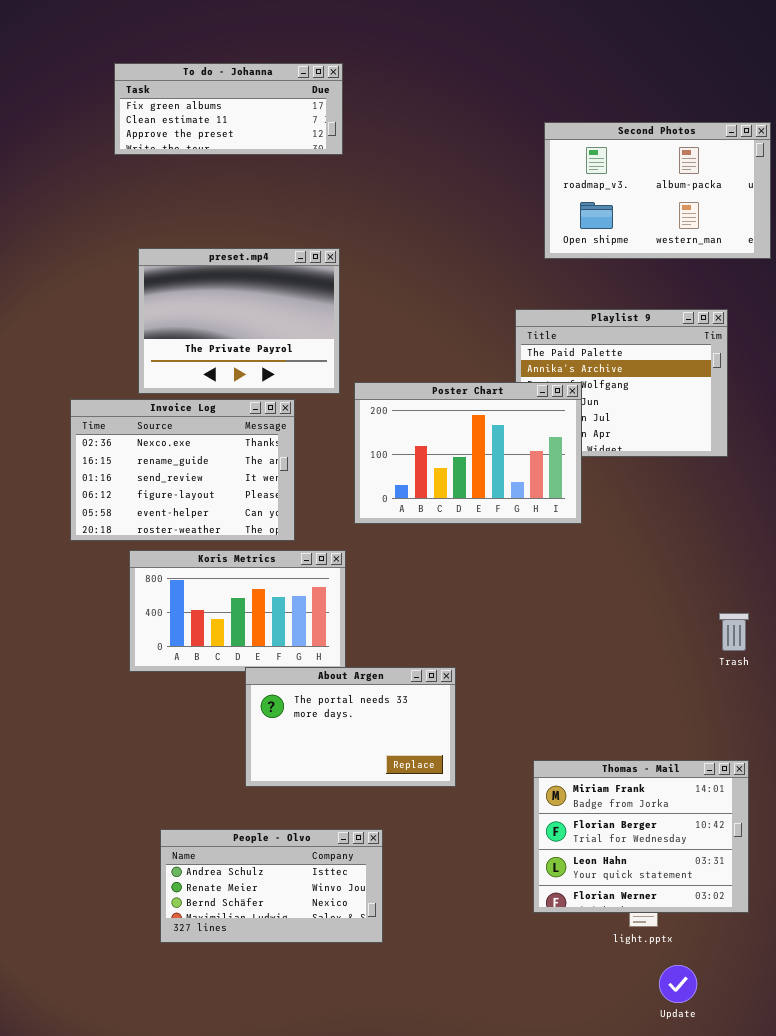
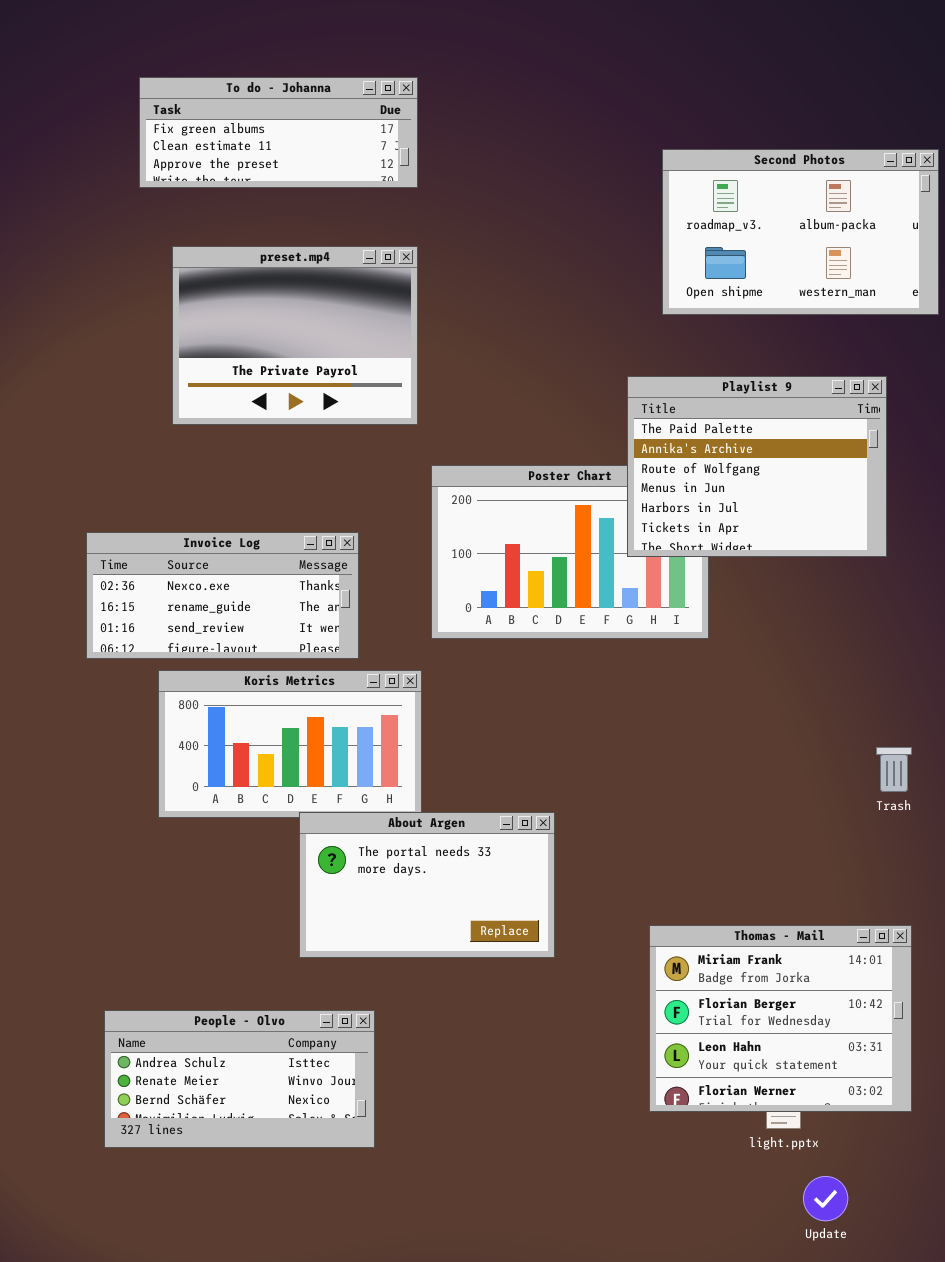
preset.mp4: [138,248,340,394] -> [172,246,418,425], moved
Playlist 9: [515,309,728,457] -> [627,376,887,557], raised
Invoice Log: [70,399,295,541] -> [86,532,359,659], resized
People - Olvo: [160,829,383,943] -> [104,1010,375,1148], moved

